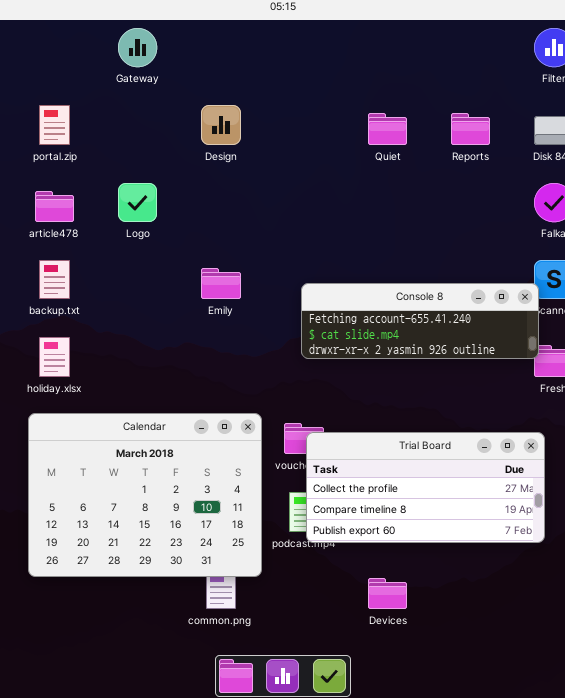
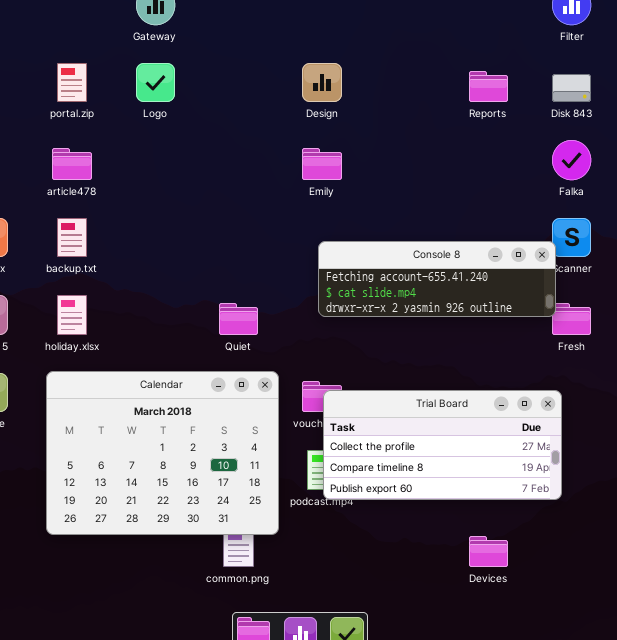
Design: [201,105,241,145] -> [302,63,342,102], moved
Quiet: [368,113,407,145] -> [219,303,258,335], moved
Logo: [118,183,157,222] -> [136,63,175,102], moved
Emily: [201,268,241,299] -> [302,148,342,180], moved
Devices: [368,578,407,609] -> [469,536,508,567], moved

